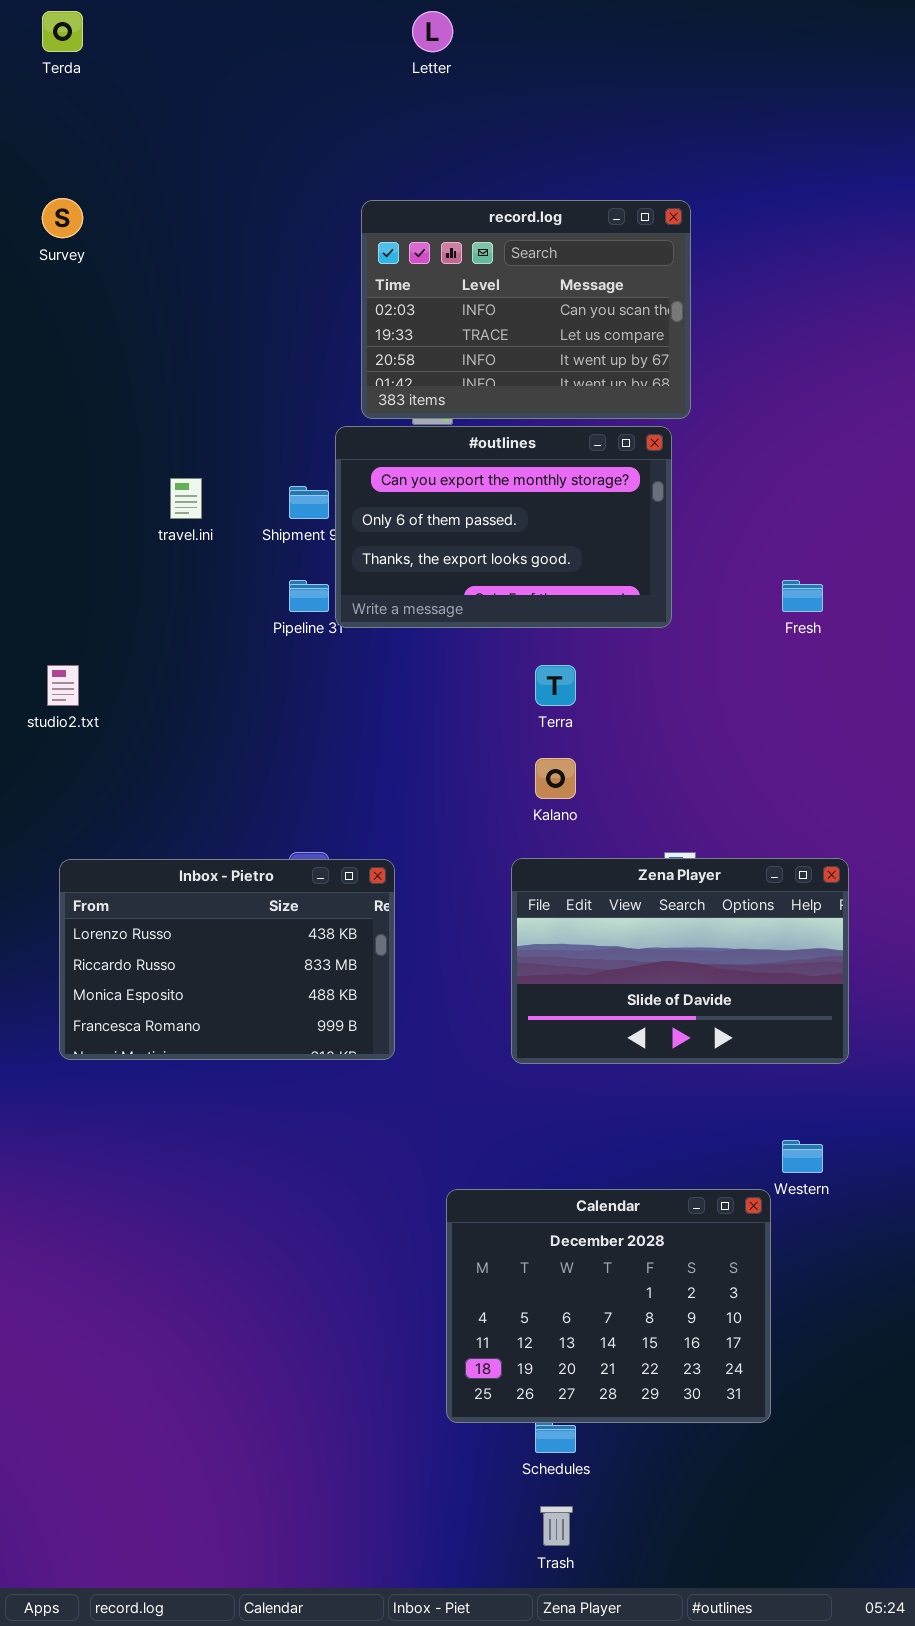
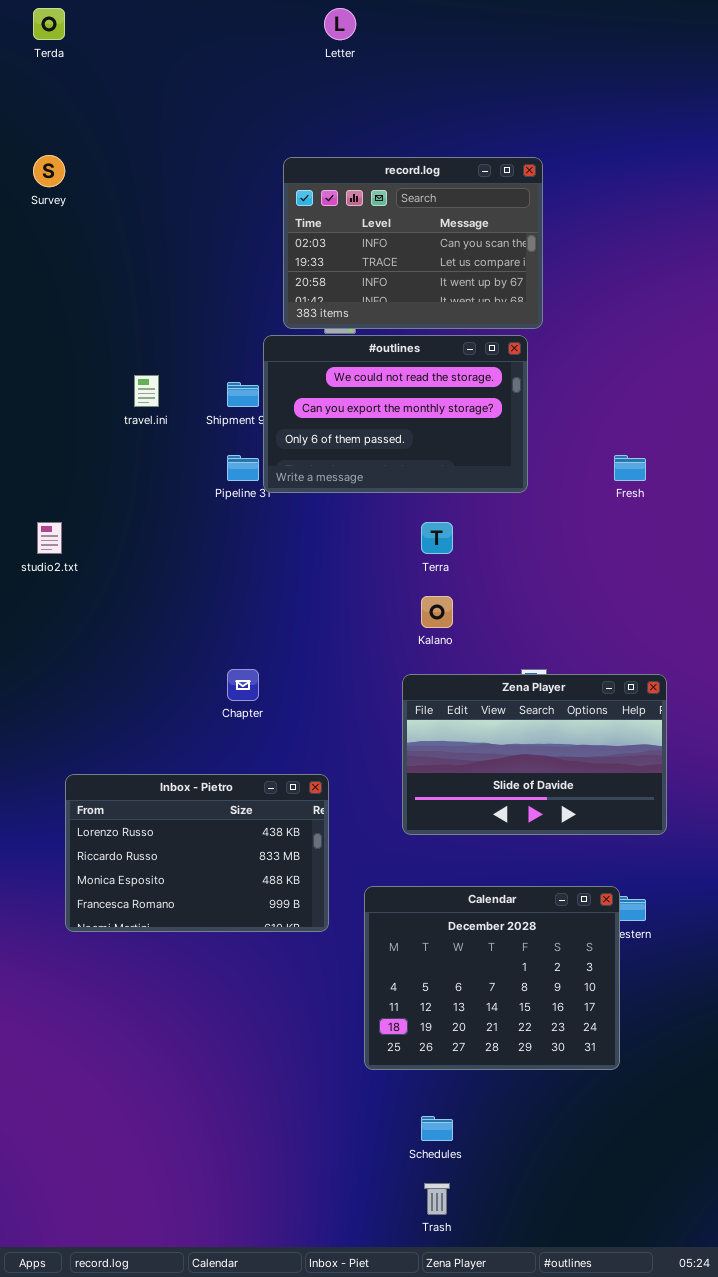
#outlines: [335,426,672,628] -> [263,335,528,493], scrolled up 1 row
Inbox - Pietro: [59,859,395,1060] -> [65,774,329,932], moved
Calendar: [446,1189,771,1423] -> [364,886,620,1070], moved

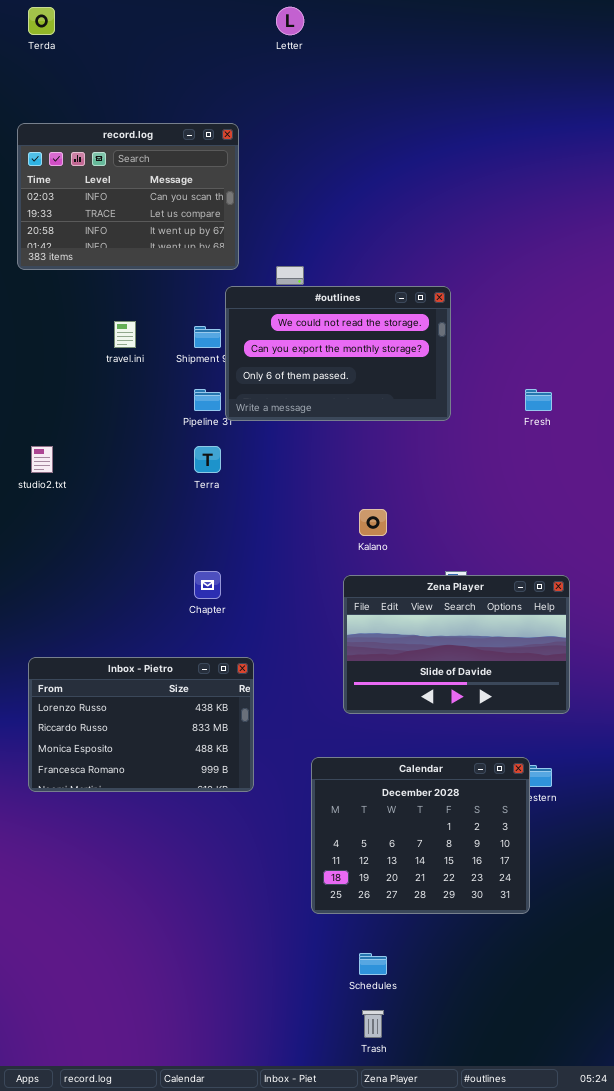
record.log: [283,157,543,329] -> [17,123,239,270], moved
Terra: [421,522,453,554] -> [194,446,221,473], moved
Inbox - Pietro: [65,774,329,932] -> [28,657,254,792], moved

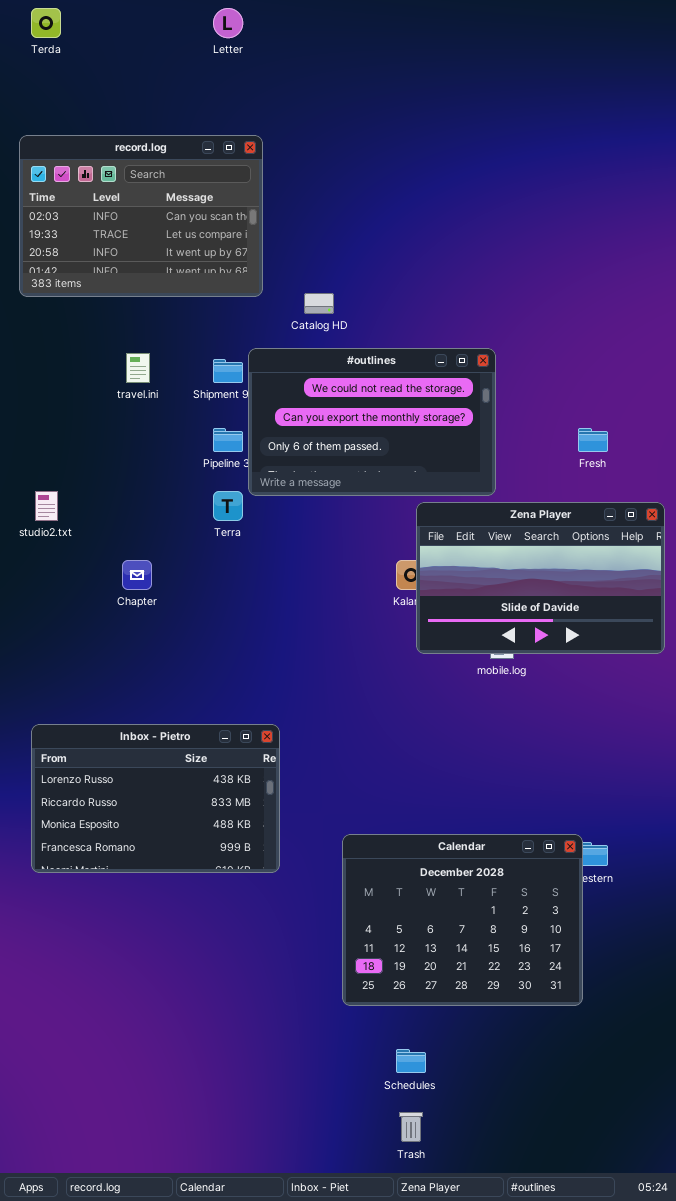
Letter: [276,7,304,35] -> [213,8,243,38], moved
#outlines: [225,286,451,421] -> [248,348,496,496], moved
Chapter: [194,571,221,599] -> [122,560,152,590], moved
Zena Player: [343,575,570,714] -> [416,502,665,654], moved

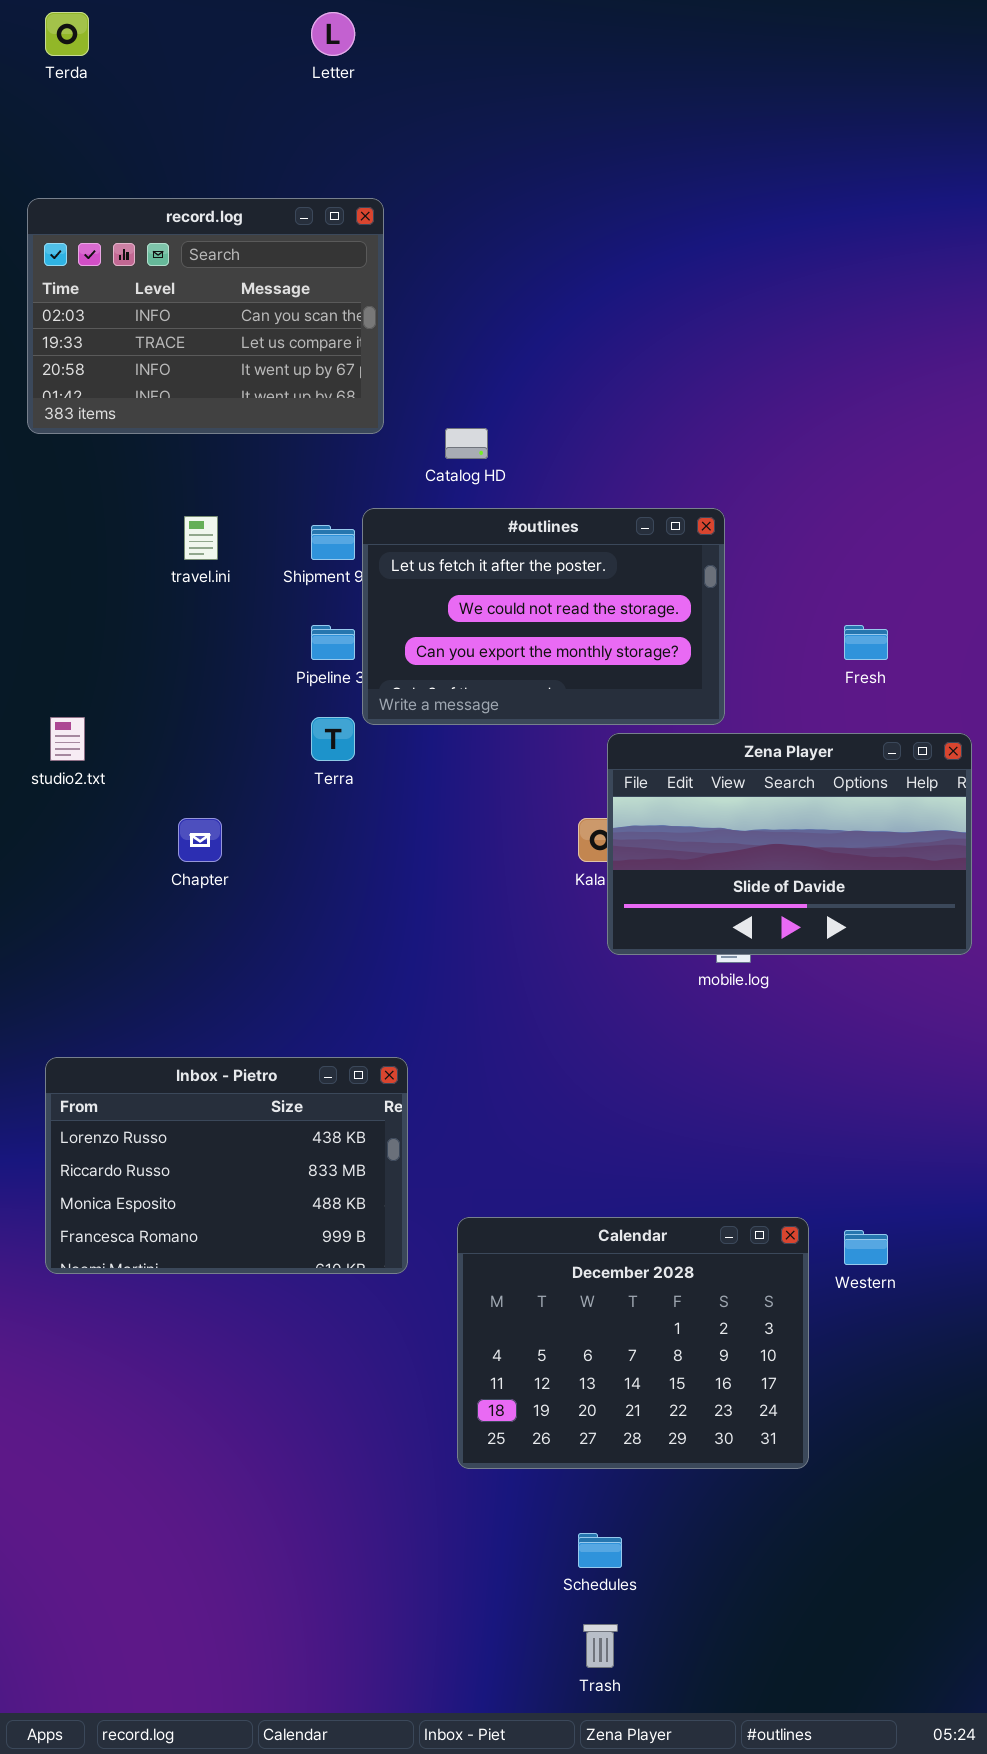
#outlines: [248,348,496,496] -> [362,508,725,725], scrolled up 1 row
Calendar: [342,834,583,1006] -> [457,1217,809,1469], moved

